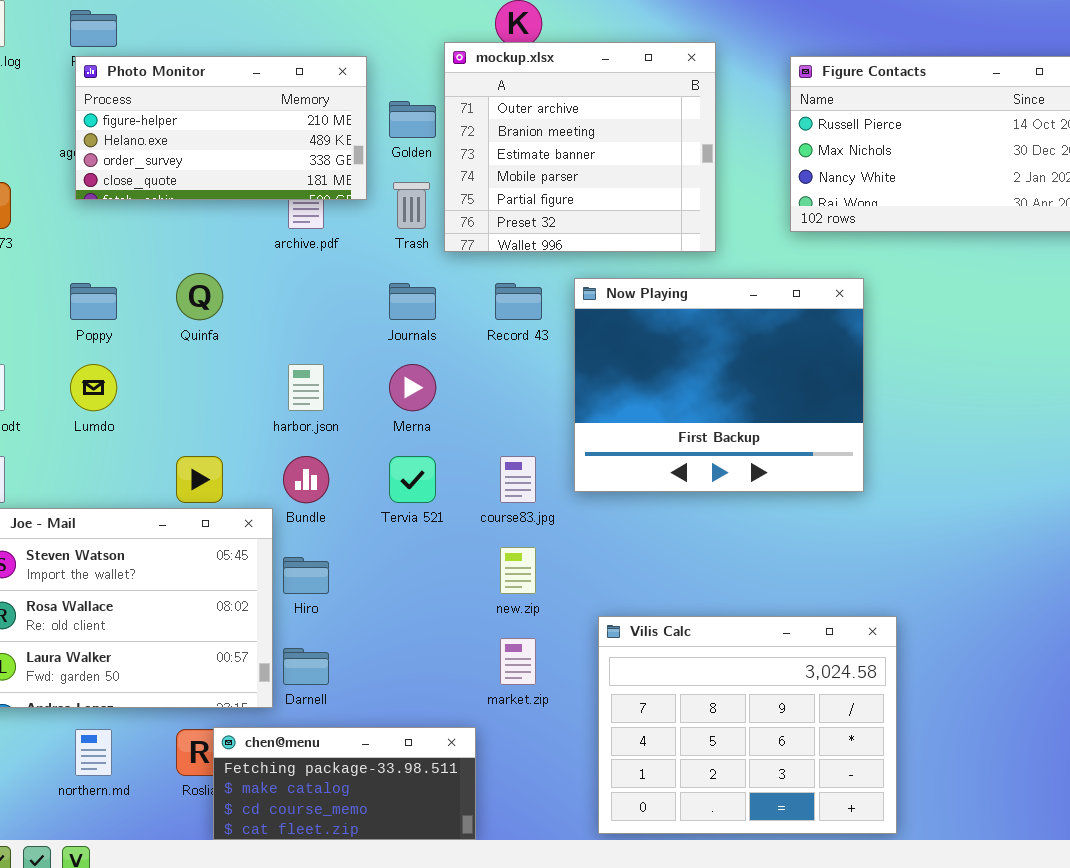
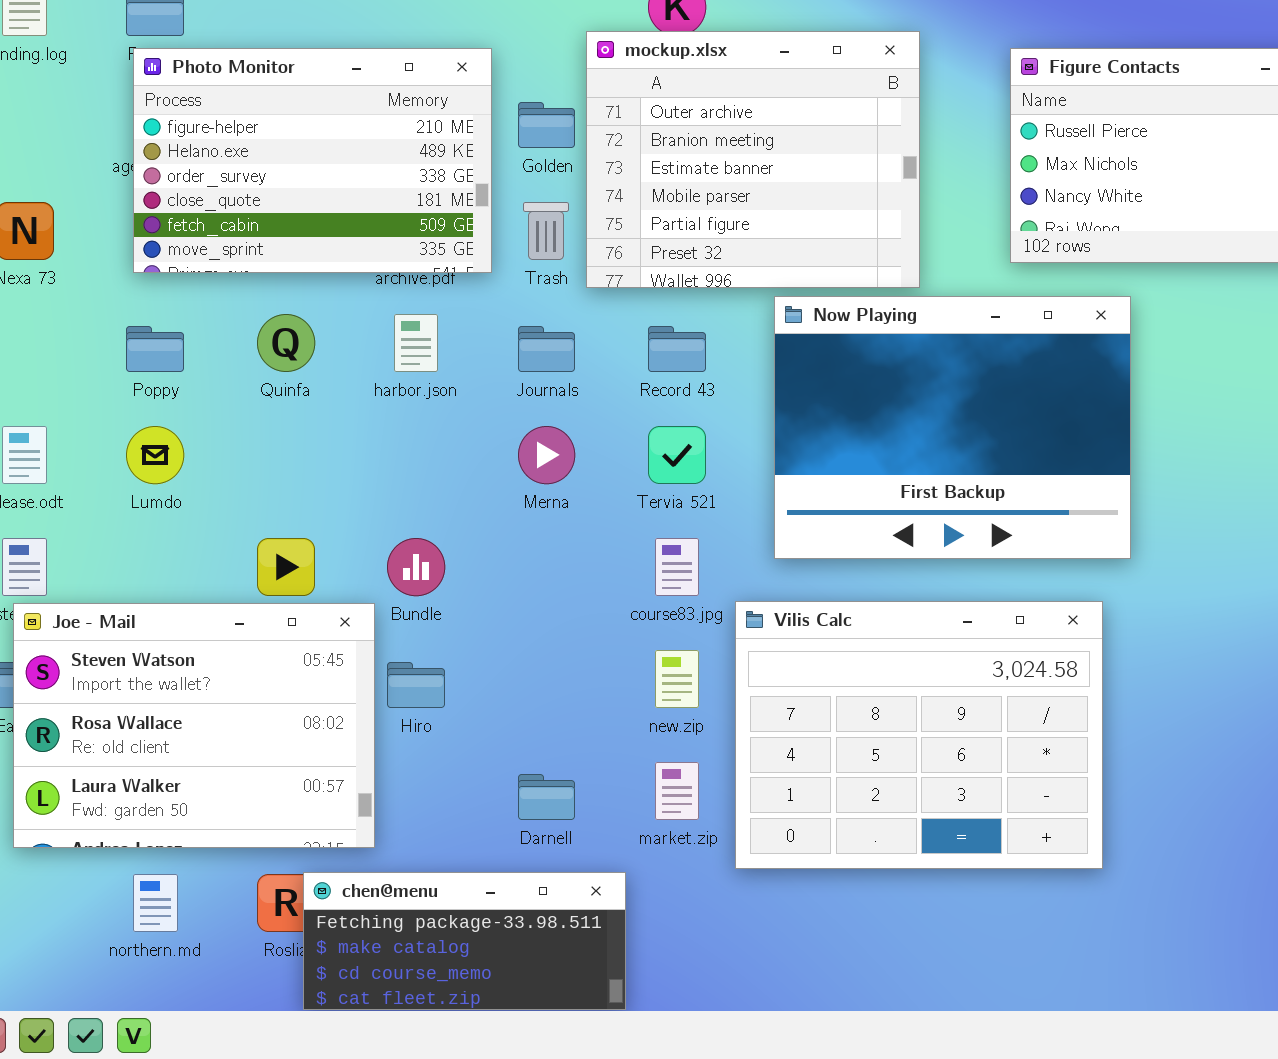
Photo Monitor: [75,56,367,200] -> [133,48,492,273], resized
Now Playing: [574,278,864,492] -> [774,296,1131,559], moved
harbor.json: [288,364,324,411] -> [394,314,438,372], moved
Tervia 521: [389,456,436,503] -> [648,426,706,484], moved
Vilis Calc: [598,616,897,834] -> [735,601,1103,869], moved
Darnell: [283,648,329,685] -> [518,774,575,820], moved

